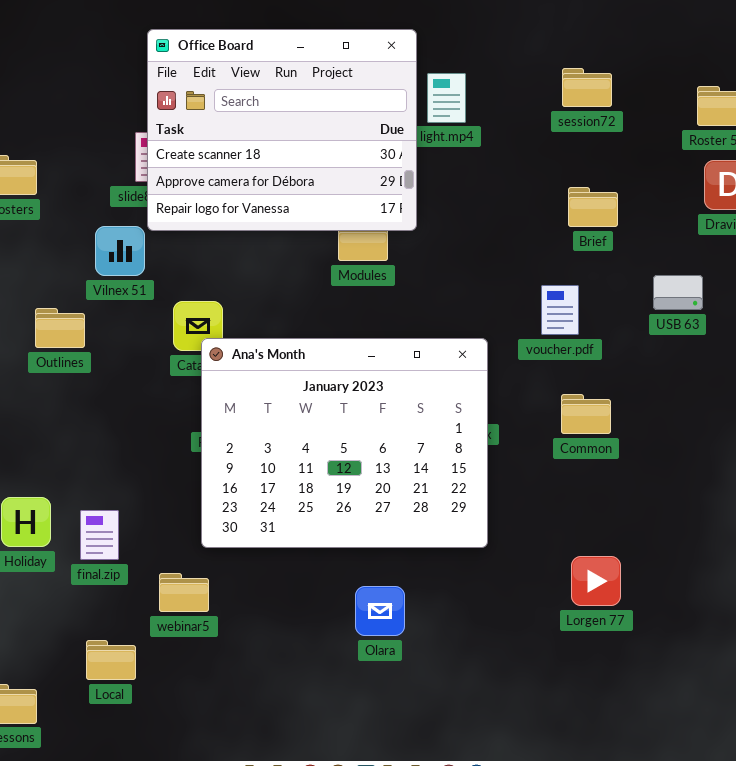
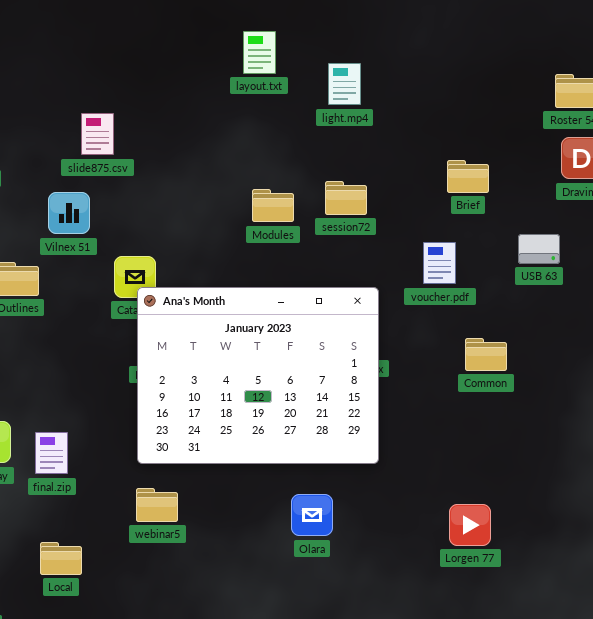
Office Board: [147,29,417,231] -> none, closed
session72: [562,68,612,107] -> [325,181,367,215], moved
Common: [561,394,611,434] -> [465,338,507,371], moved
Lorgen 77: [571,556,621,606] -> [449,504,491,546], moved
webinar5: [159,573,209,612] -> [136,488,178,522], moved
Olara: [355,586,405,636] -> [291,494,333,536], moved

